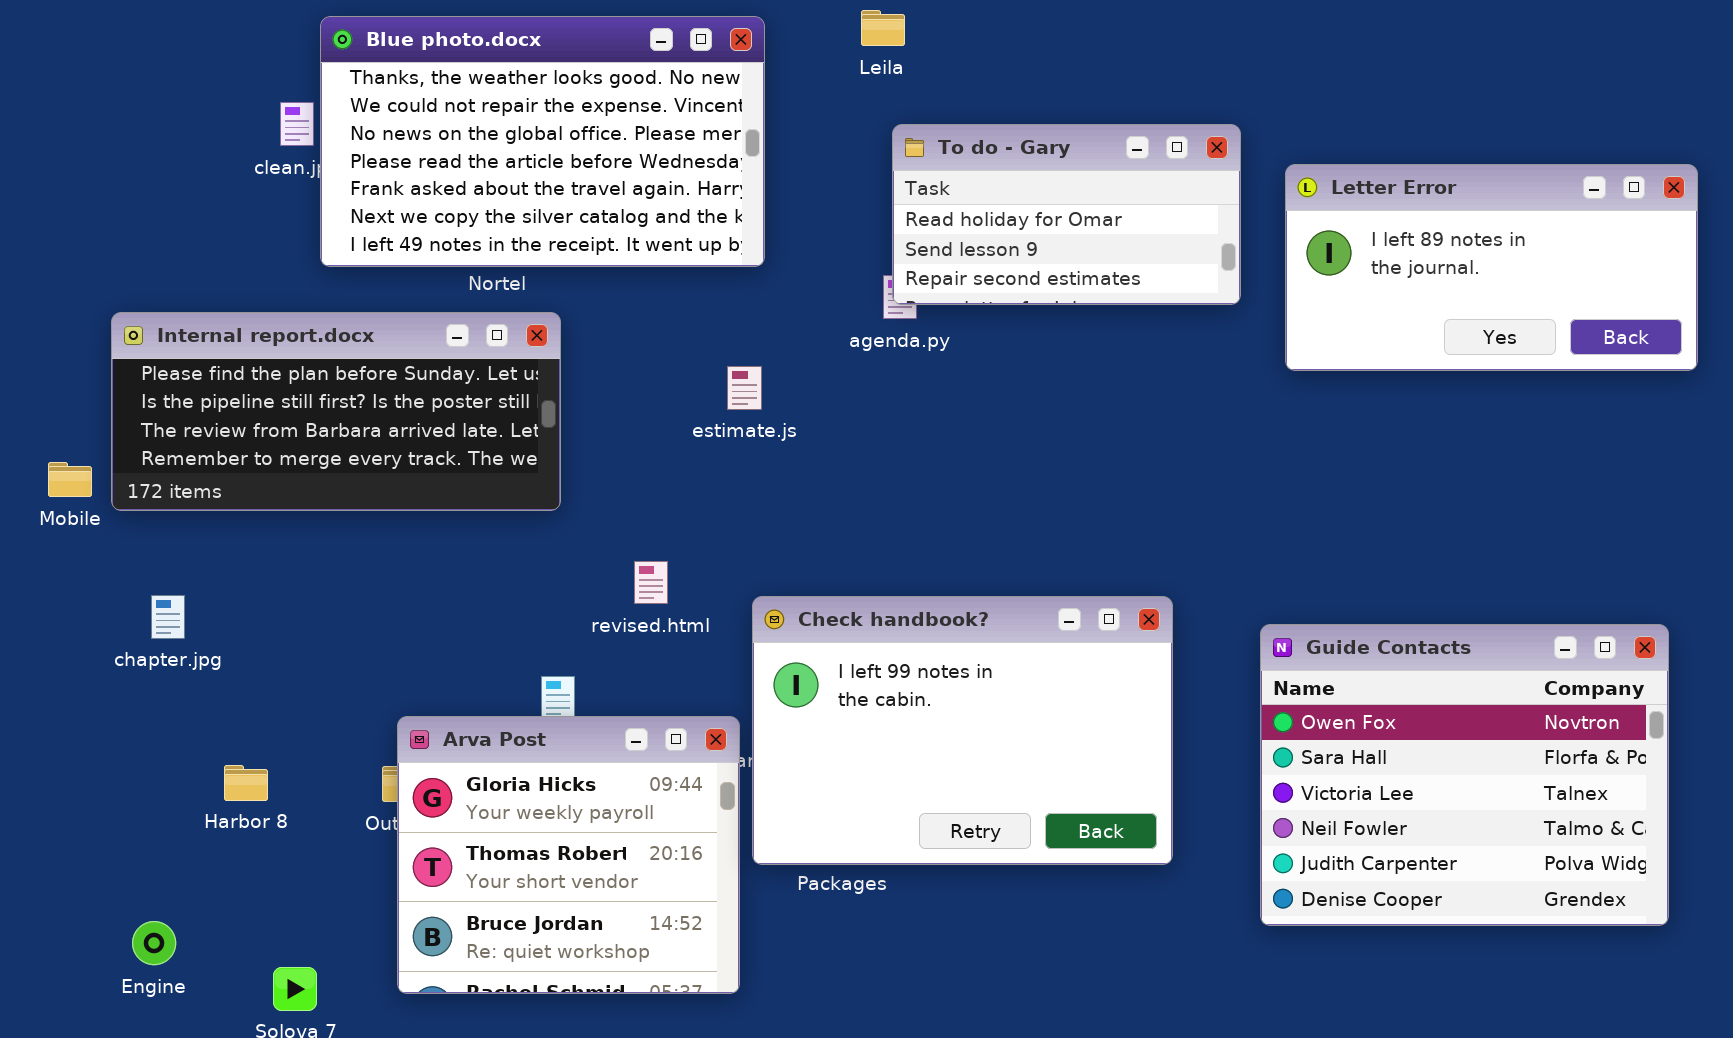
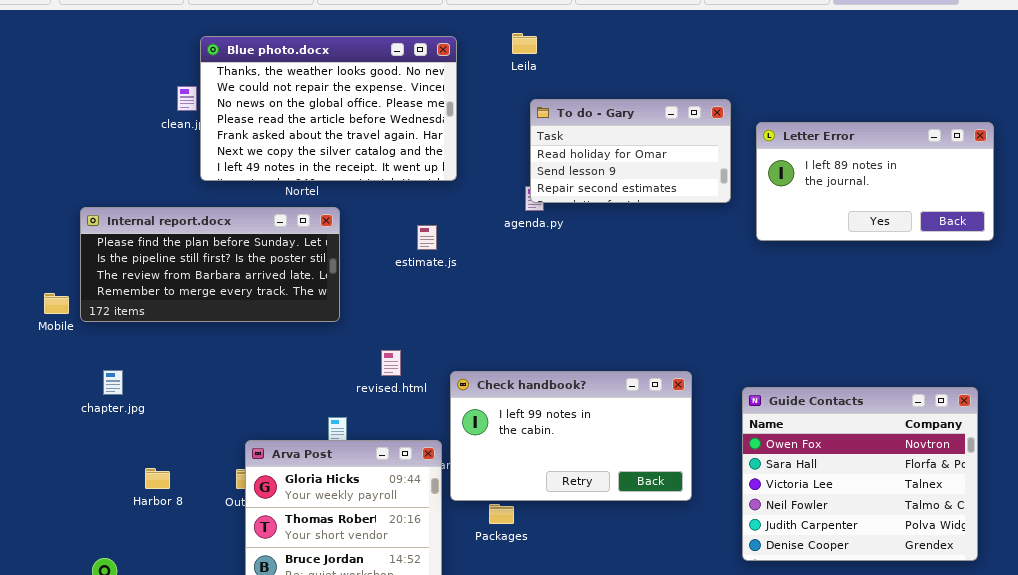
estimate.js: [727,366,762,410] -> [417,225,437,250], moved
Check handbook?: [752,596,1173,865] -> [450,371,692,501], resized

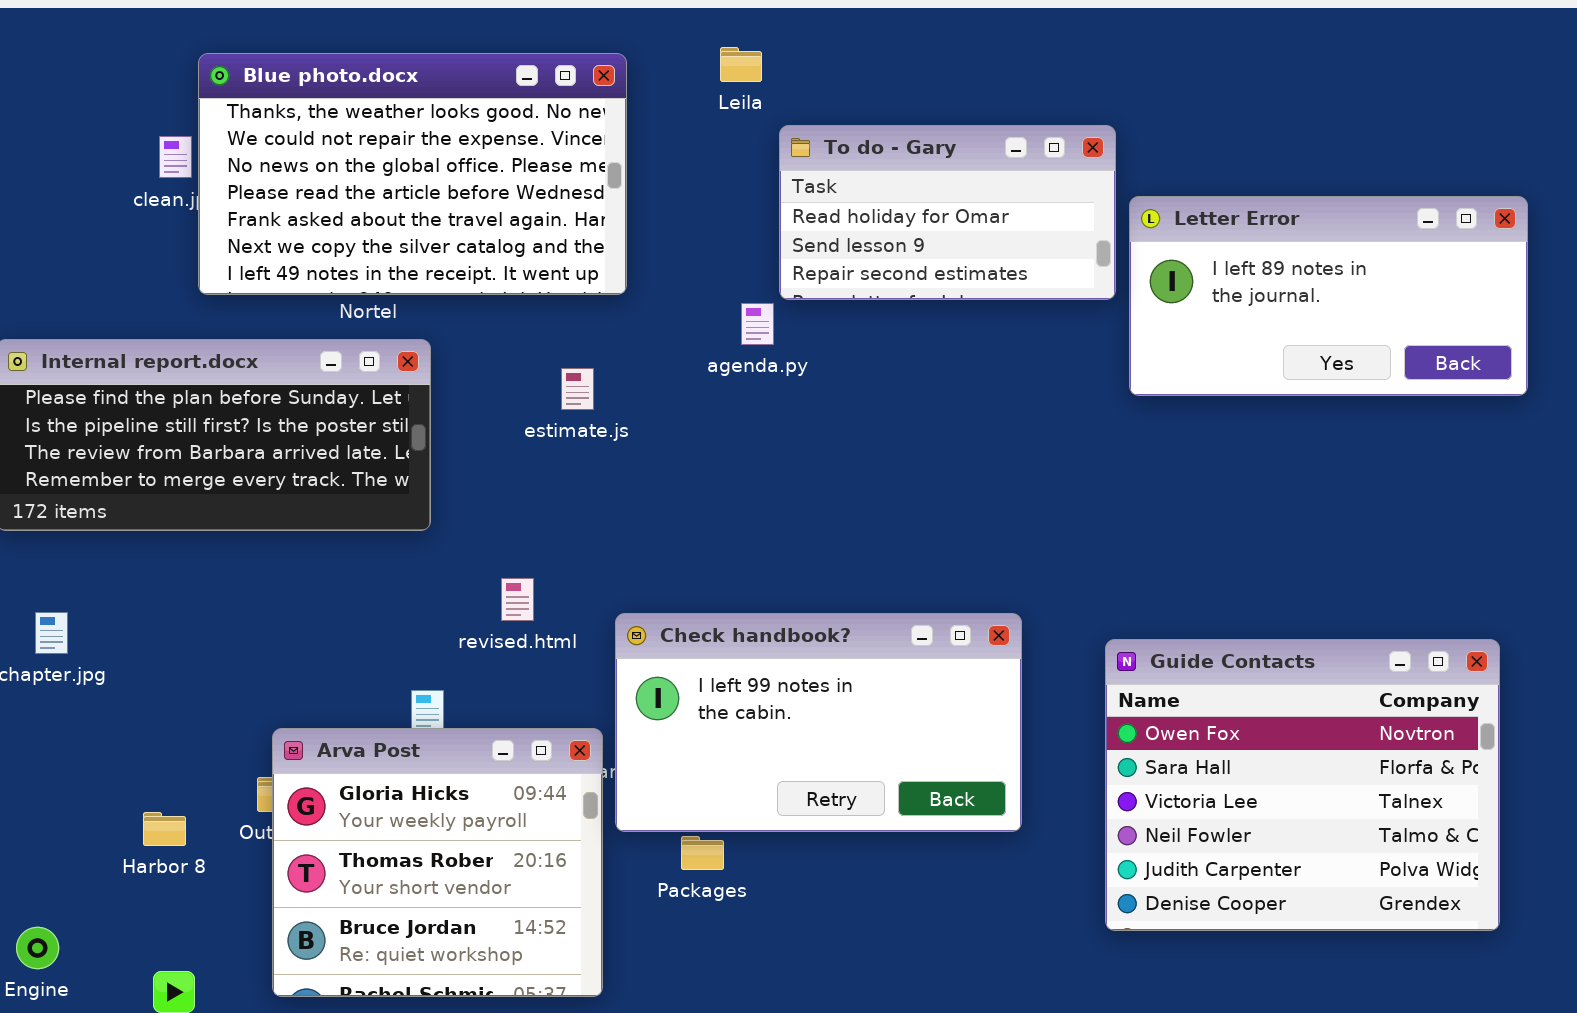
To do - Gary: [530,99,731,203] -> [779,125,1116,300], moved
Harbor 8: [145,468,170,489] -> [143,812,186,846], moved

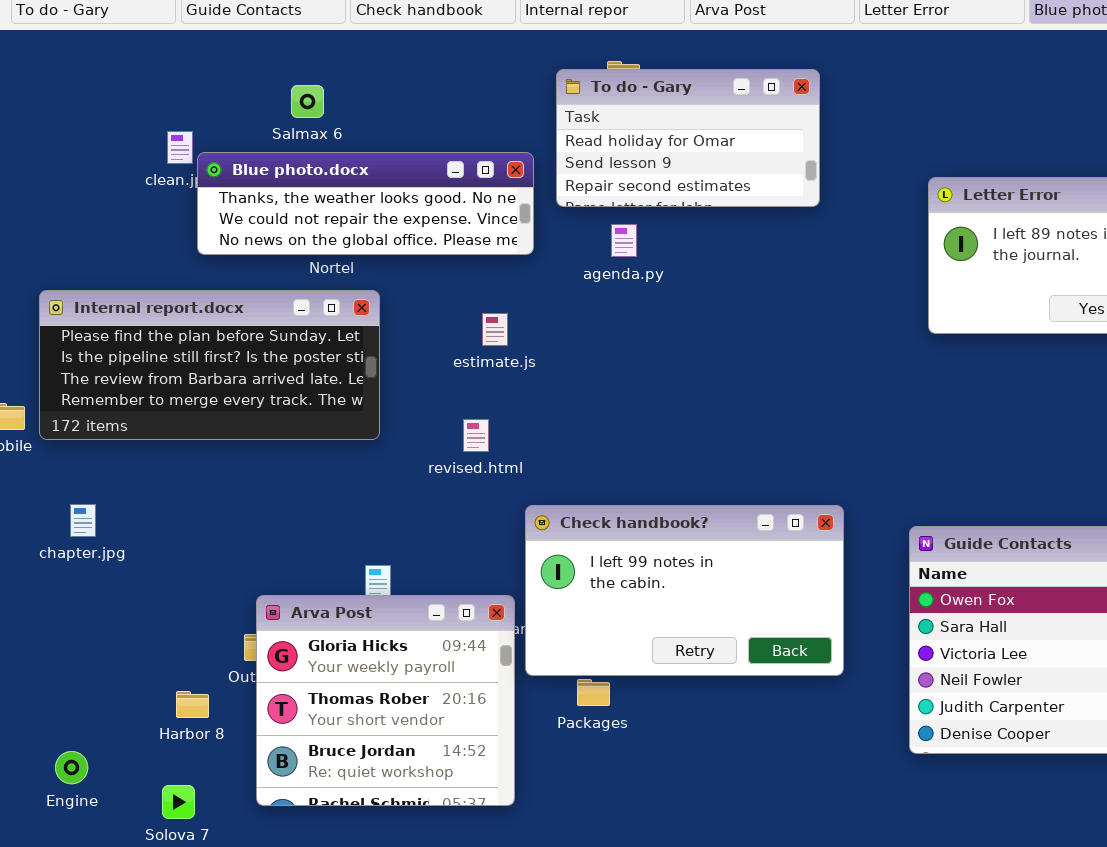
Blue photo.docx: [198,53,627,295] -> [197,152,534,255], resized
To do - Gary: [779,125,1116,300] -> [556,69,820,207], moved
agenda.py: [741,303,774,345] -> [611,224,637,257], moved
revised.html: [501,578,534,621] -> [463,419,489,452], moved
Harbor 8: [143,812,186,846] -> [176,691,209,718], moved

